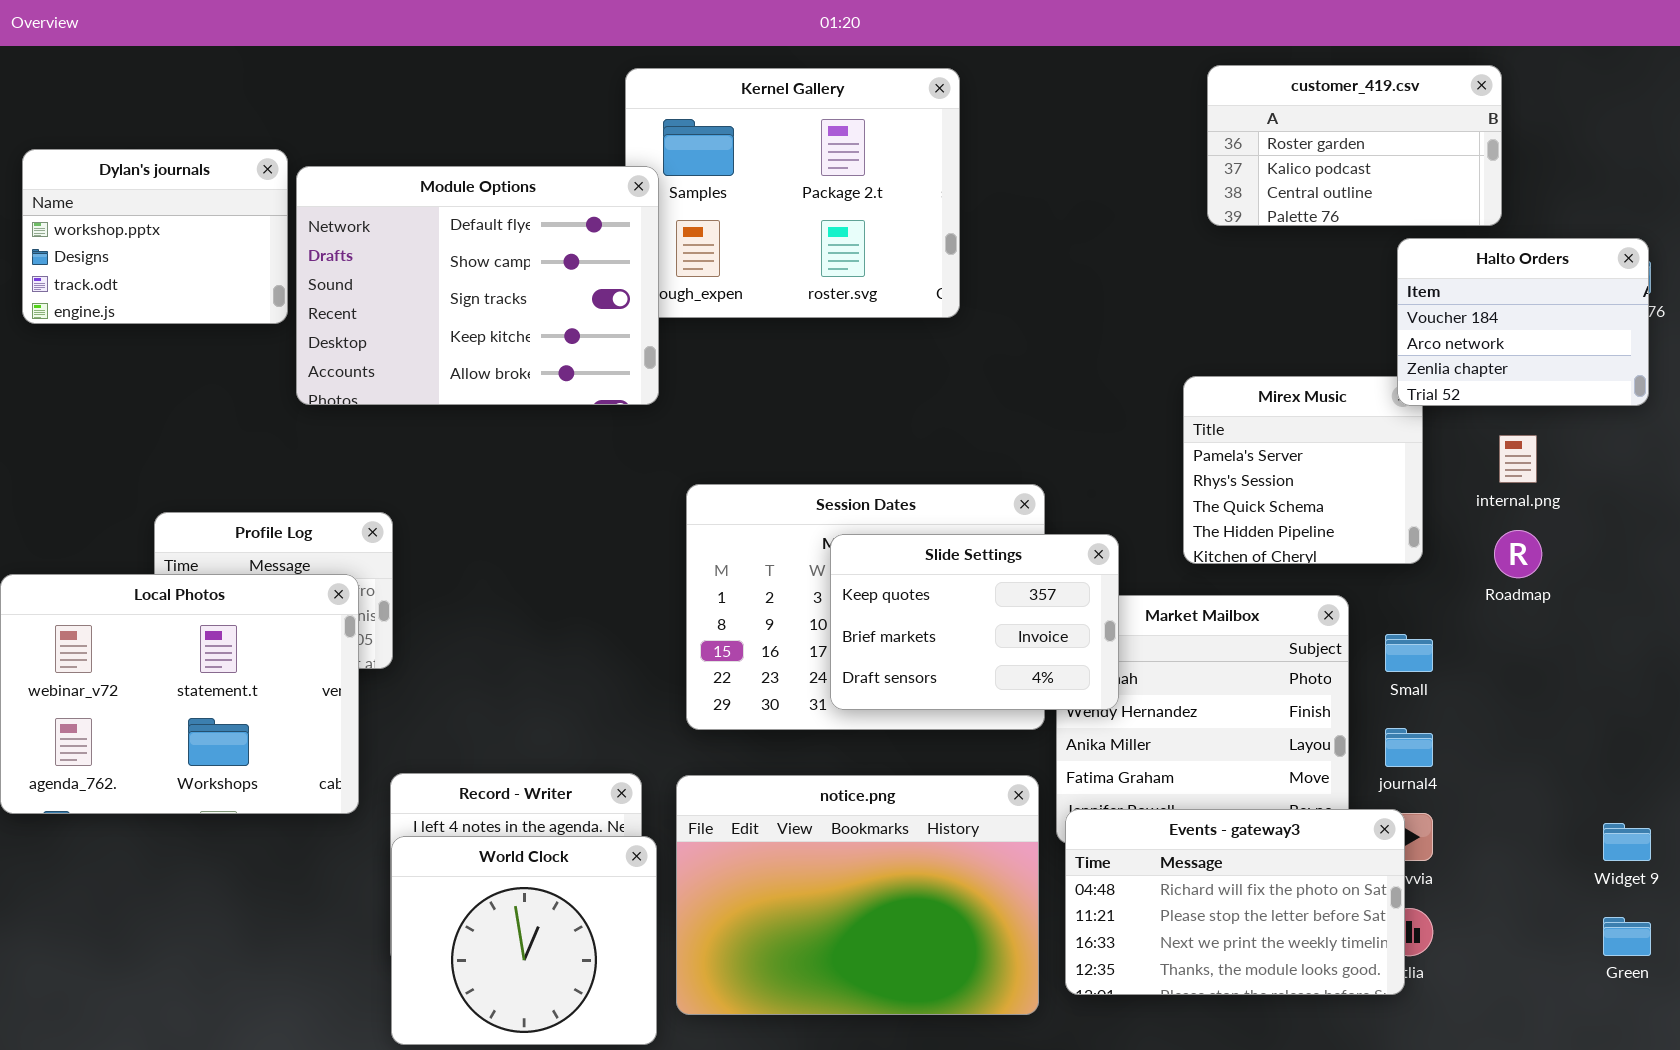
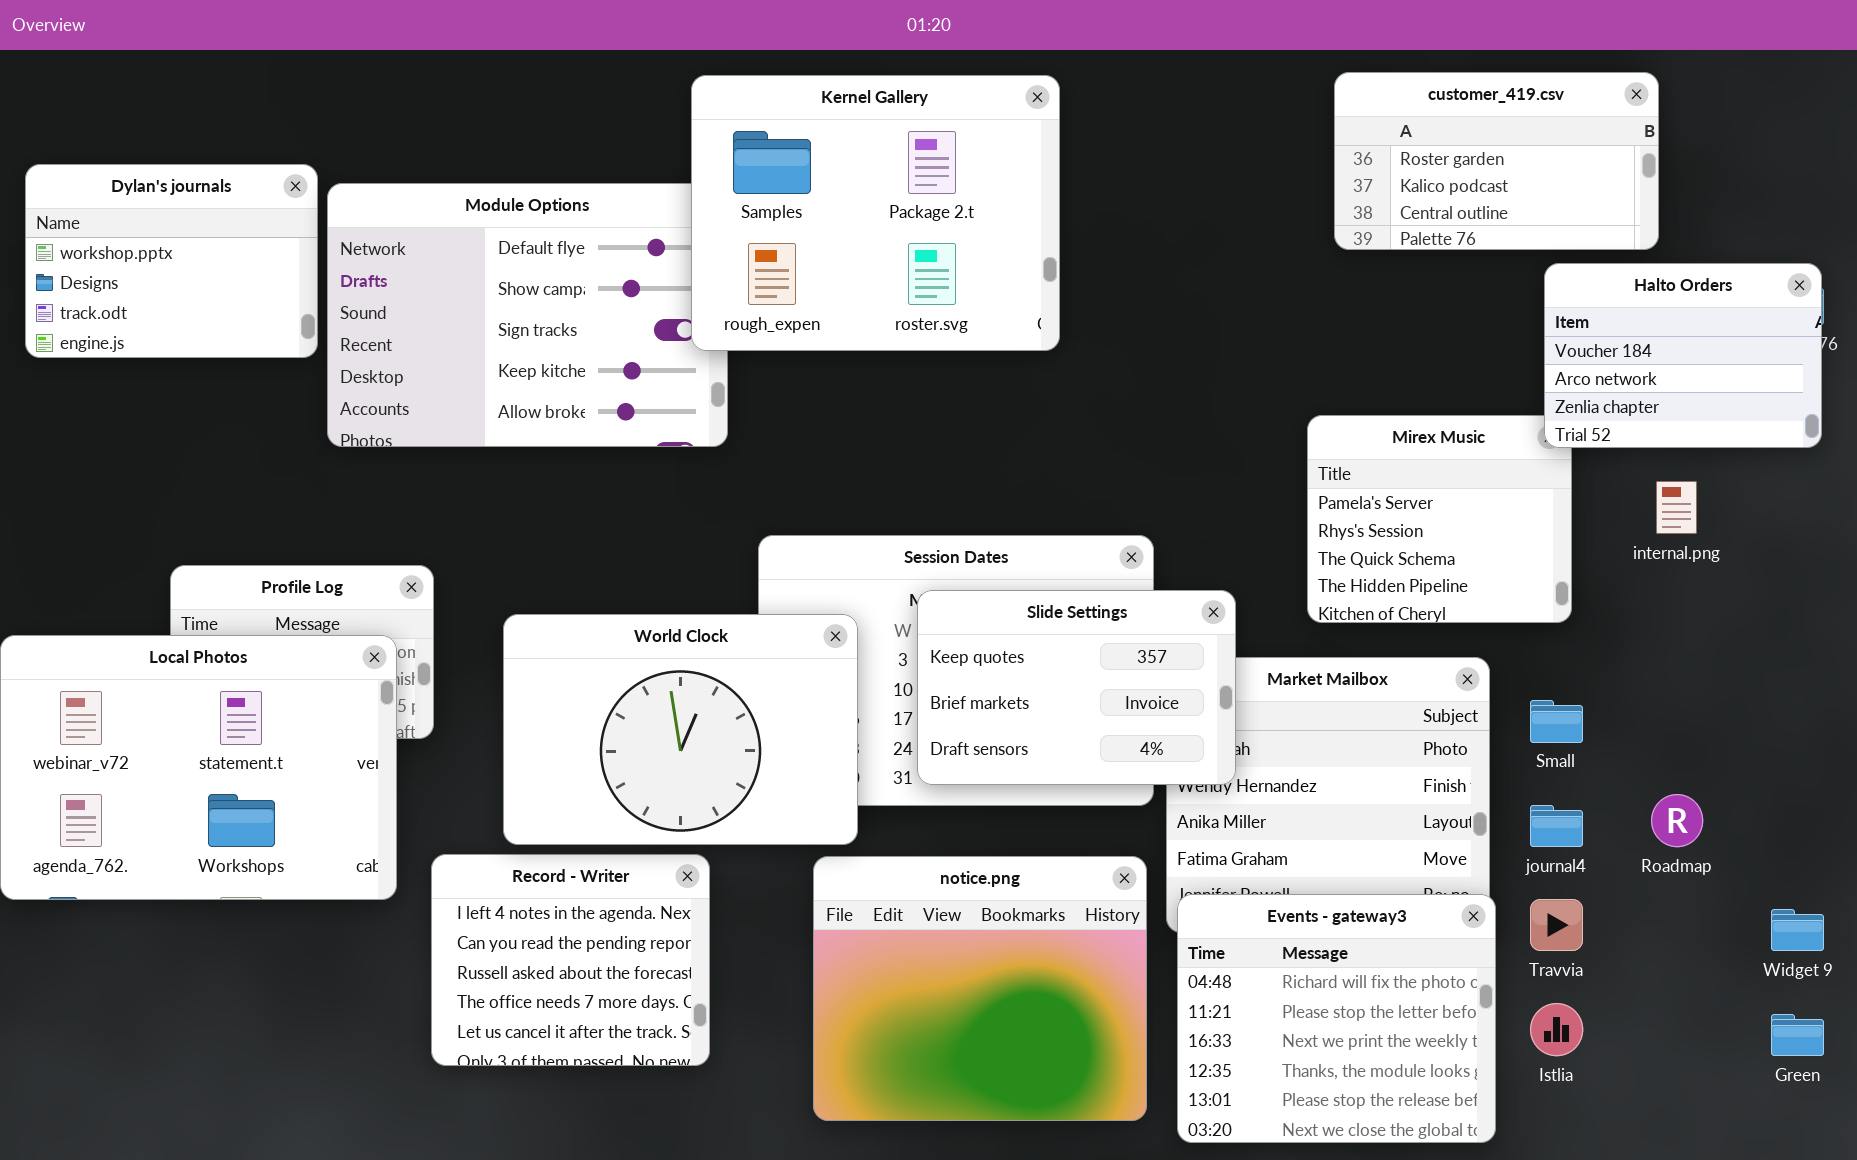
Kernel Gallery: [625,68,960,318] -> [691,75,1060,351], raised
Roadmap: [1494,530,1542,578] -> [1651,794,1703,847], moved
notice.png: [676,775,1039,1015] -> [813,856,1147,1121], resized
Events - gateway3: [1065,809,1405,995] -> [1177,894,1496,1143], resized
World Clock: [391,836,657,1045] -> [503,614,858,845], moved, resized

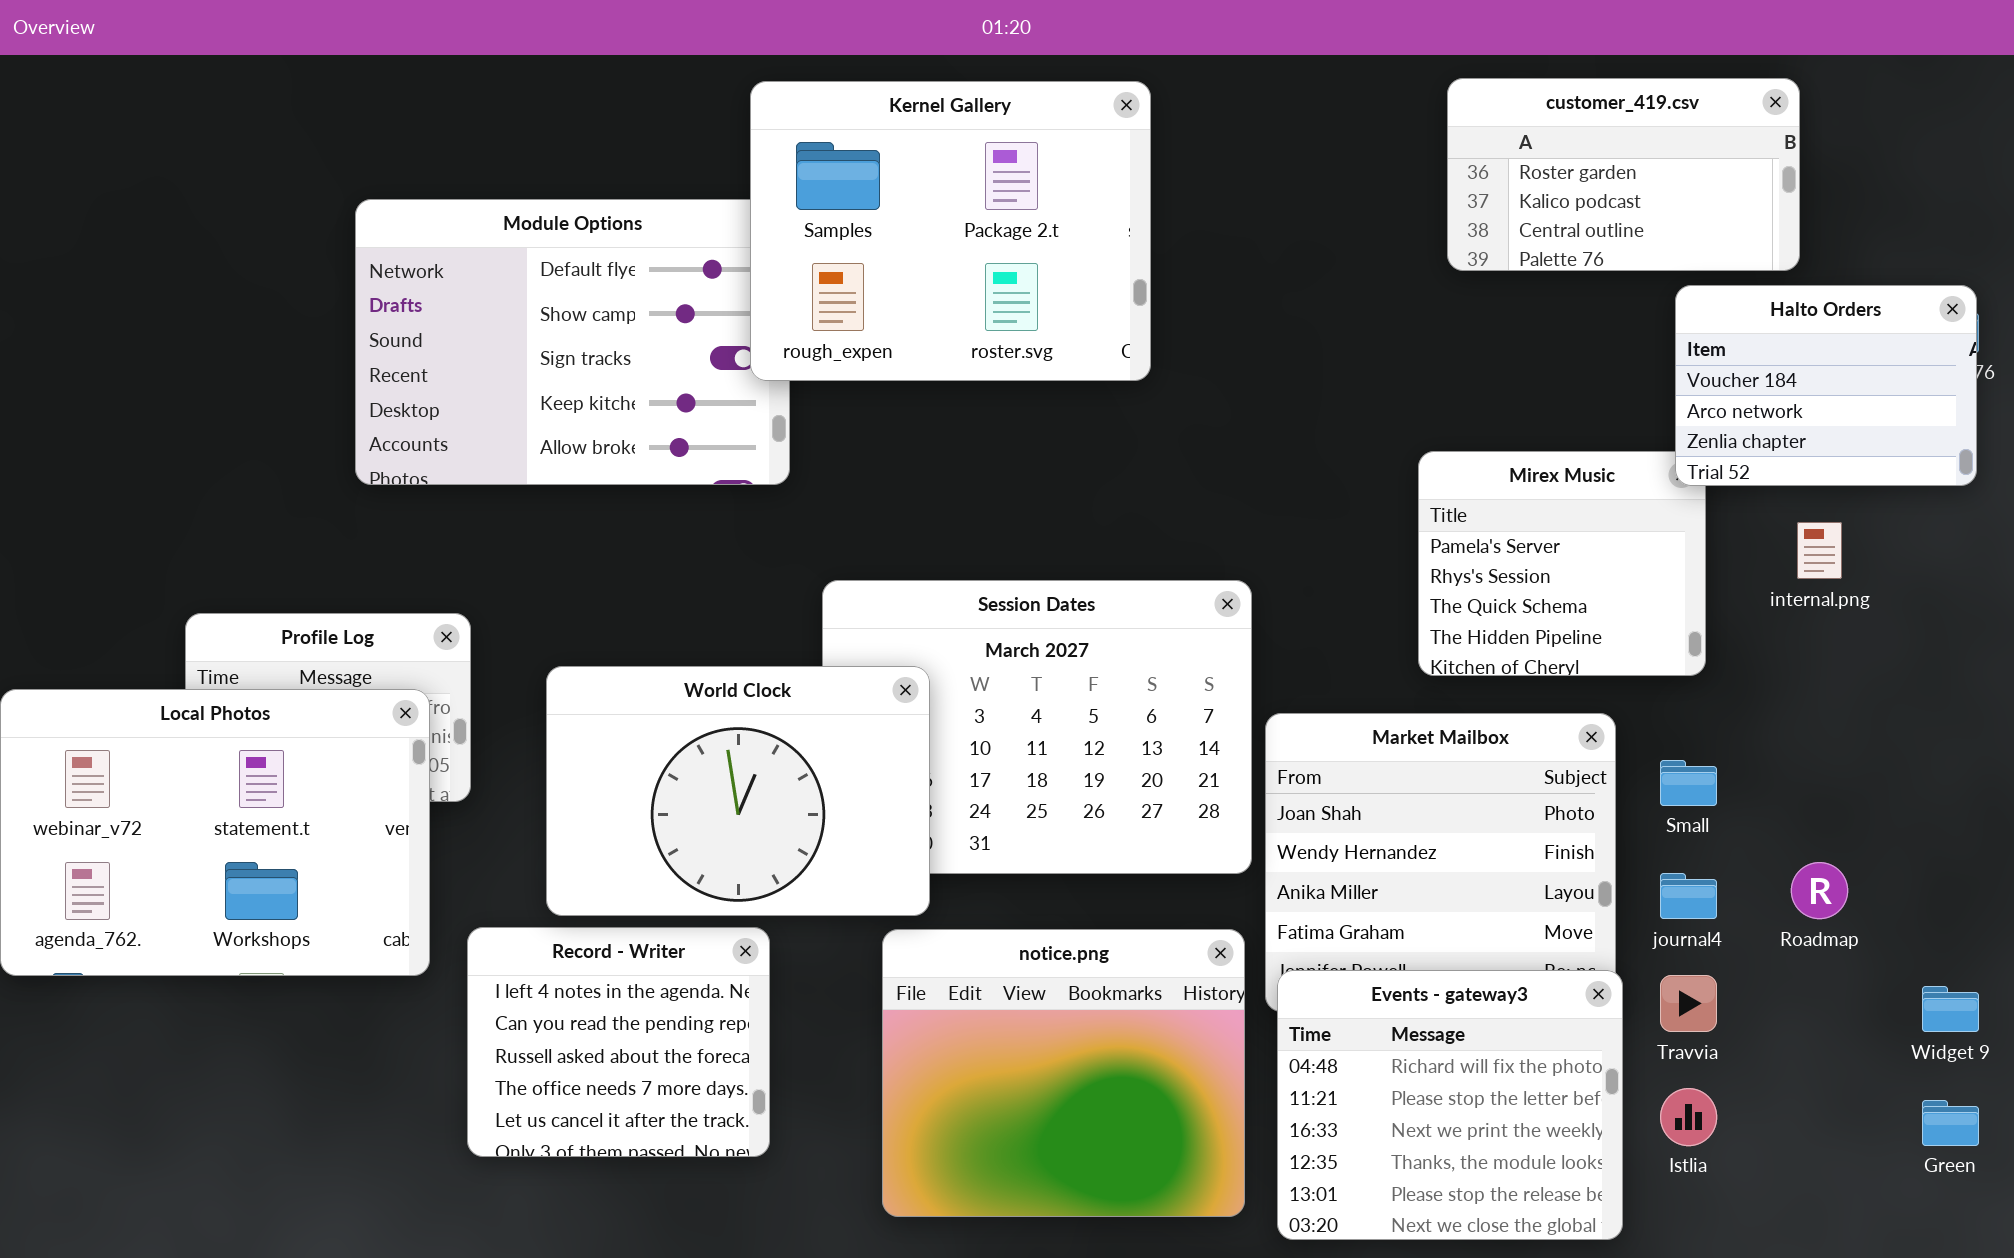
Dylan's journals: [25,164,318,358] -> none, closed
Slide Settings: [917,590,1236,785] -> none, closed

